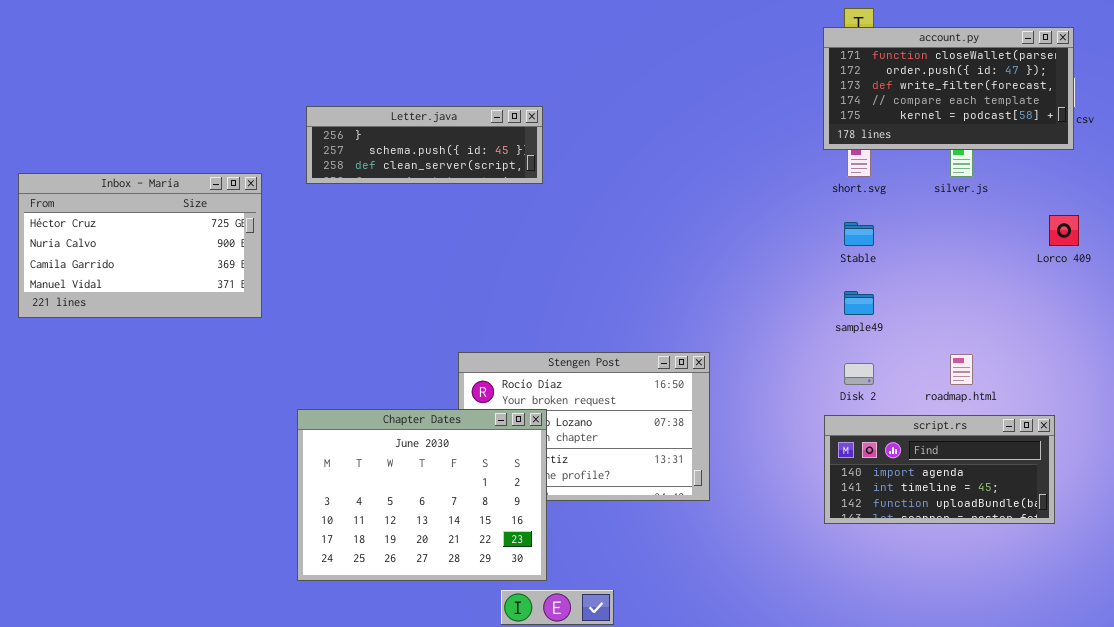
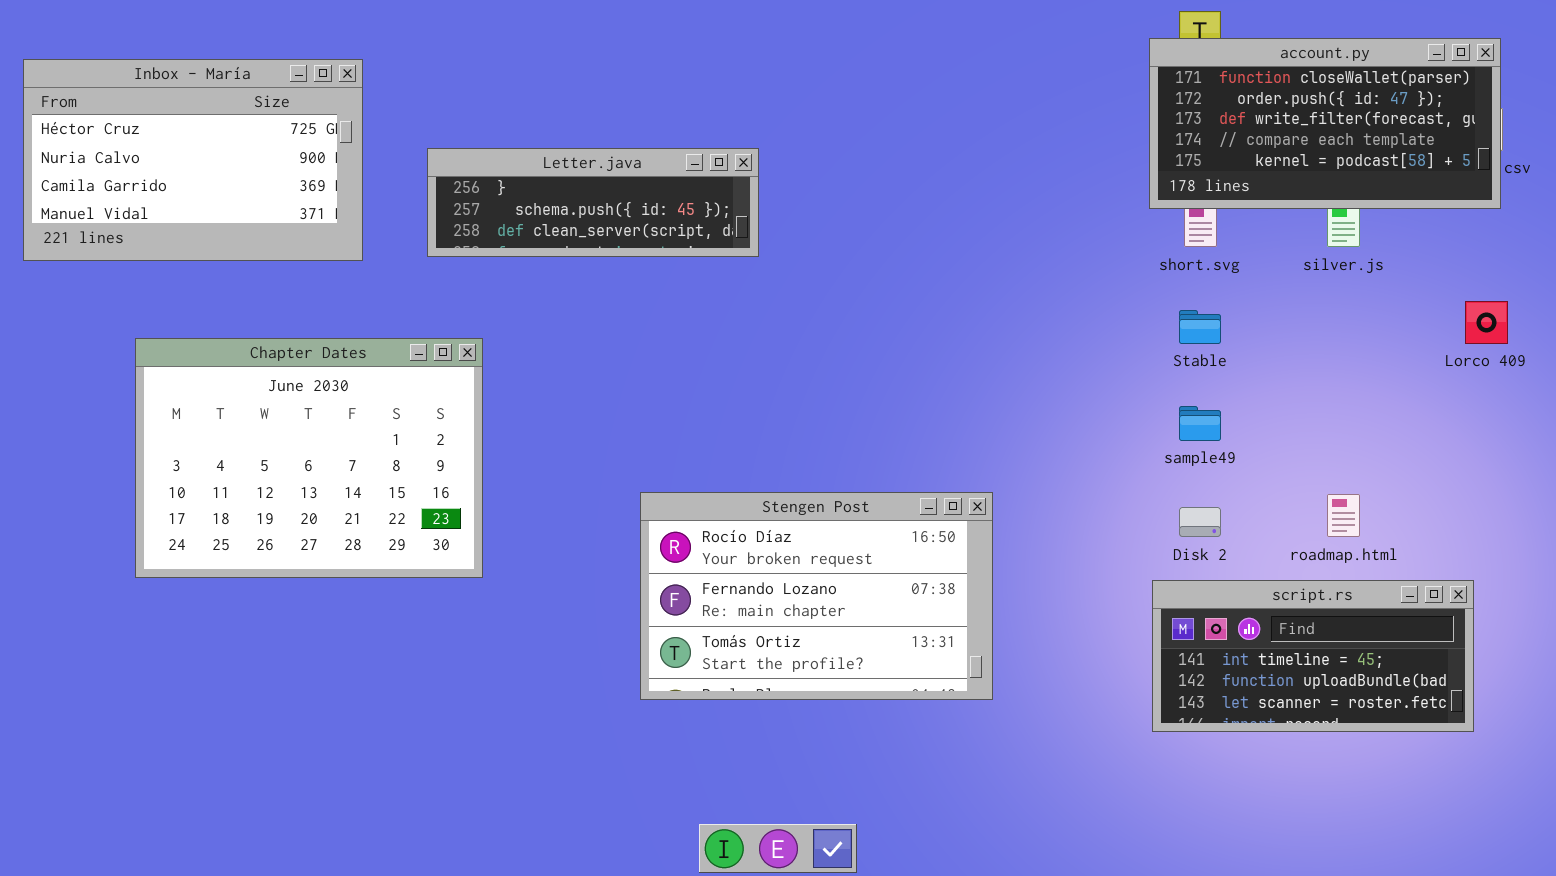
Inbox - María: [18,173,262,318] -> [23,59,363,261], moved
Chapter Dates: [297,409,547,581] -> [135,338,483,578], moved
script.rs: [824,415,1055,524] -> [1152,580,1474,732], scrolled down 1 row

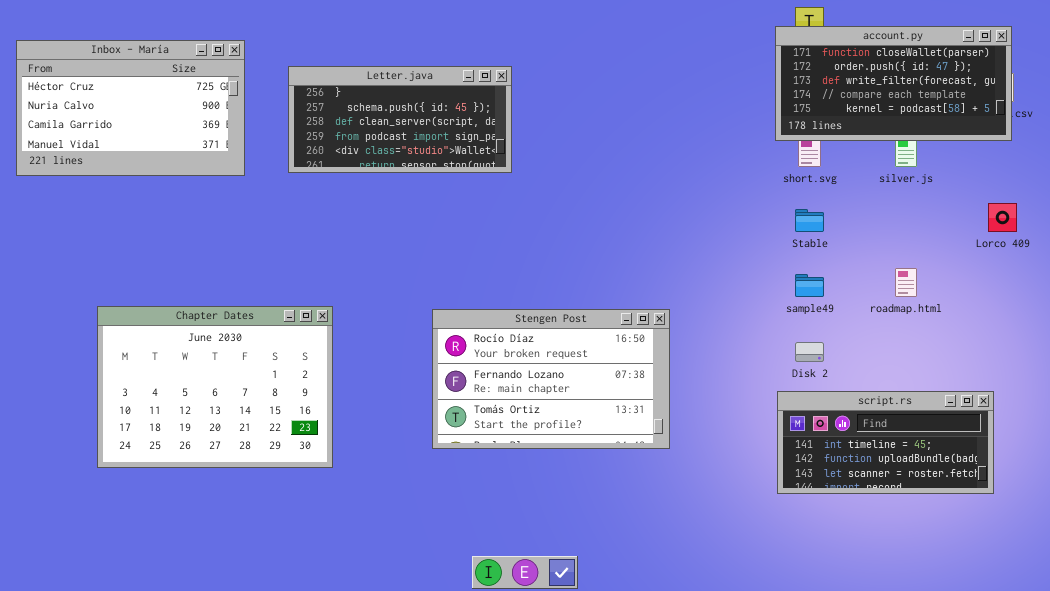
Letter.java: [427,148,759,257] -> [288,66,512,173], resized
Chapter Dates: [135,338,483,578] -> [97,306,333,468], moved
Stengen Post: [640,492,993,700] -> [432,309,670,449], moved
roadmap.html: [1327,494,1360,537] -> [895,268,917,297], moved

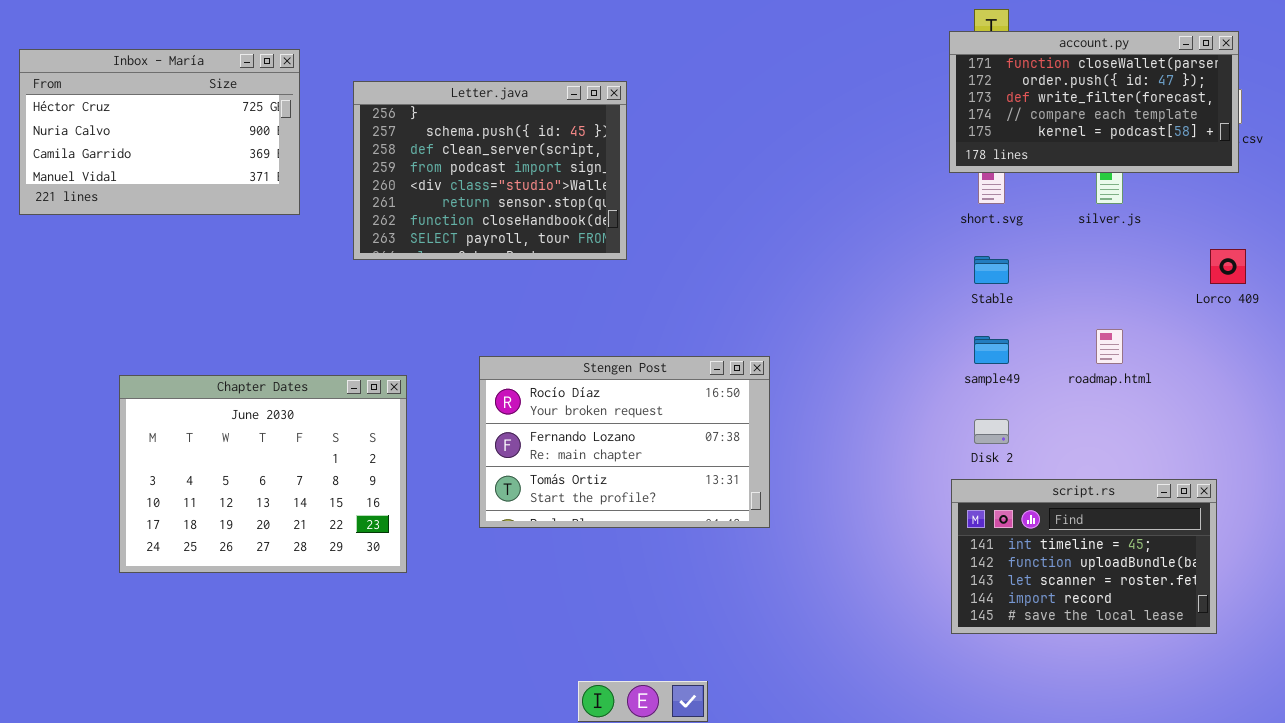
Letter.java: [288,66,512,173] -> [353,81,627,260], resized
Stengen Post: [432,309,670,449] -> [479,356,770,528], moved
script.rs: [777,391,994,494] -> [951,479,1217,634], resized

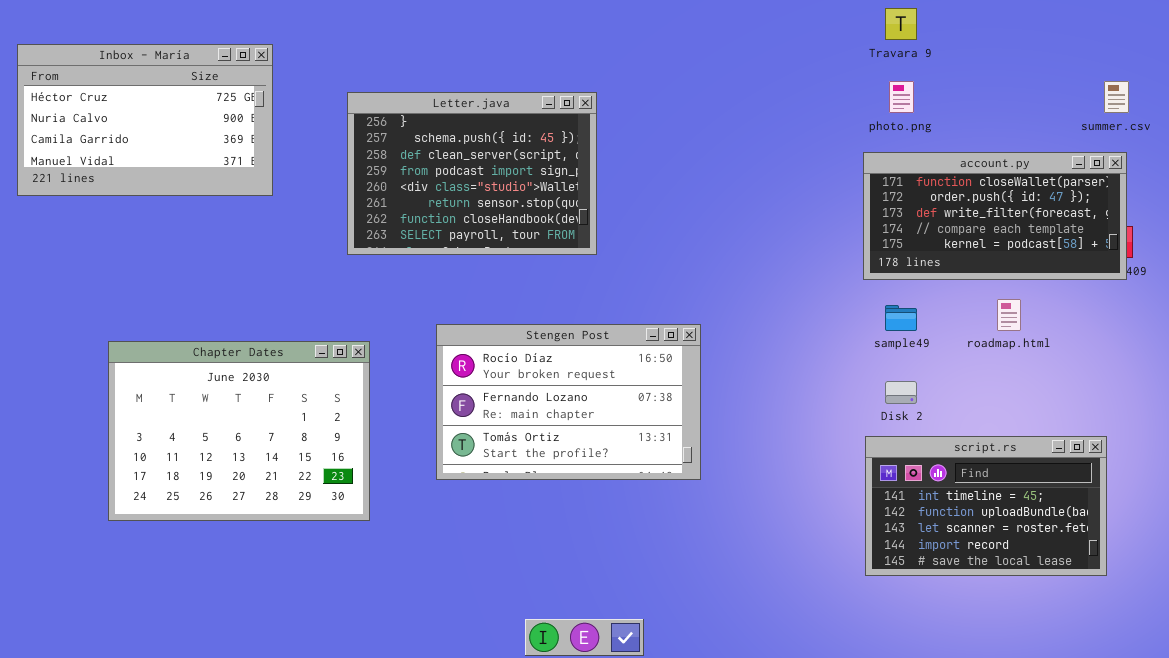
account.py: [949,31,1239,173] -> [863,152,1127,280], moved
Letter.java: [353,81,627,260] -> [347,92,597,255], moved

